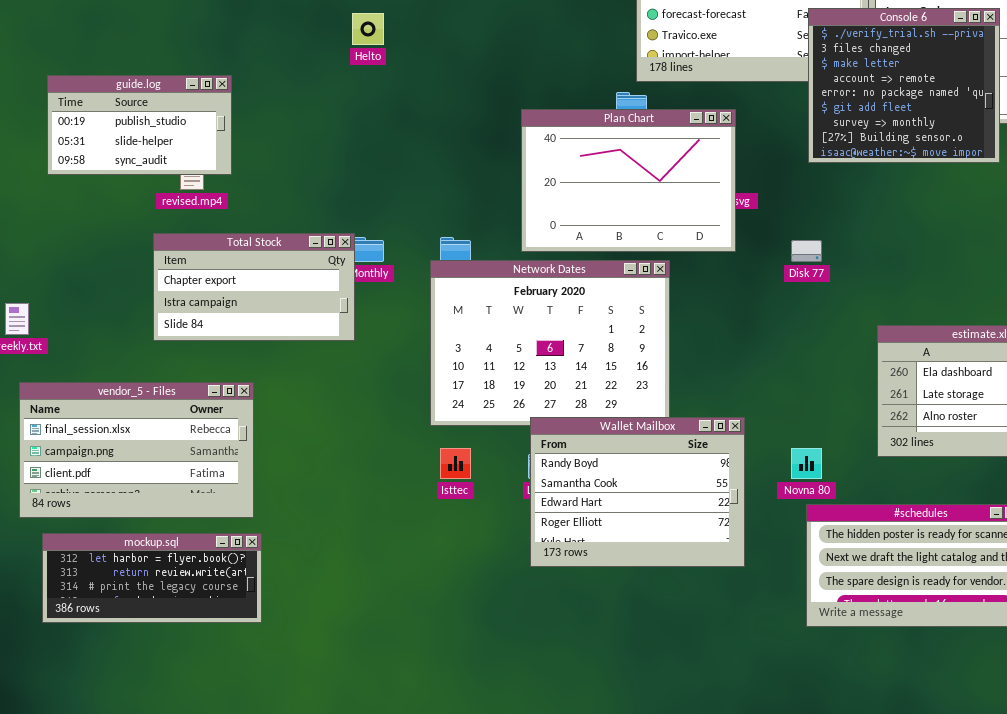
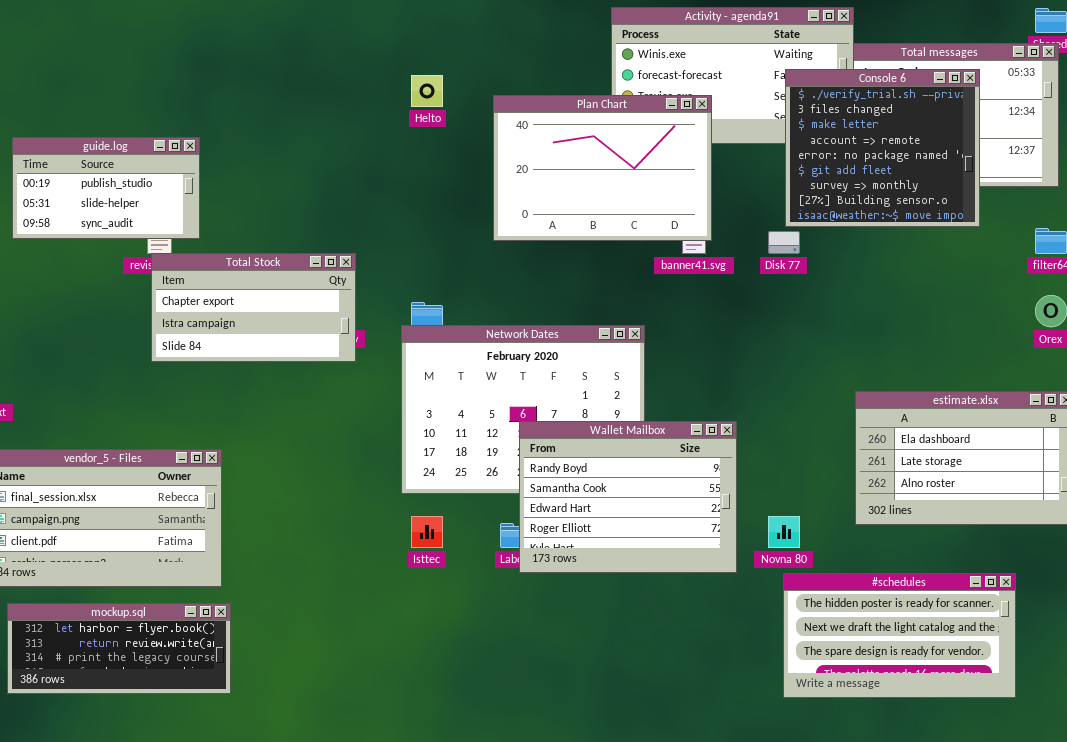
Helto: [352,13,384,45] -> [411,75,443,107], moved
Plan Chart: [521,109,736,252] -> [493,95,712,241], moved
Total Stock: [153,233,355,341] -> [151,253,356,362], moved
Disk 77: [791,240,822,262] -> [768,231,800,254], moved
Wallet Mailbox: [530,417,745,567] -> [519,421,737,573], moved

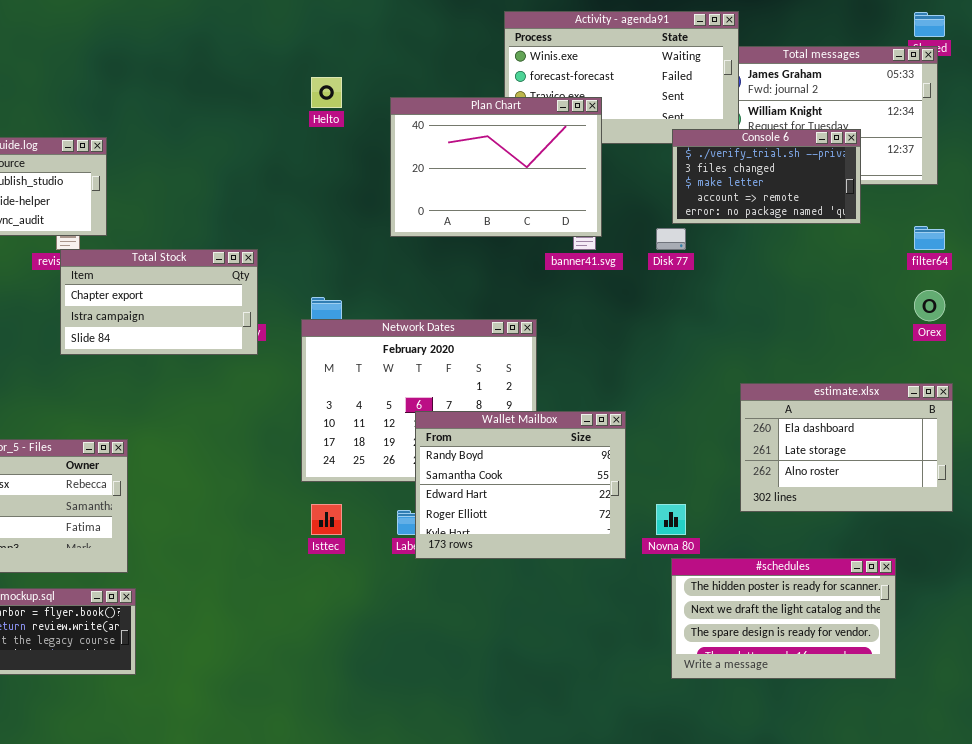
Console 6: [785,69,980,227] -> [672,129,861,224], resized

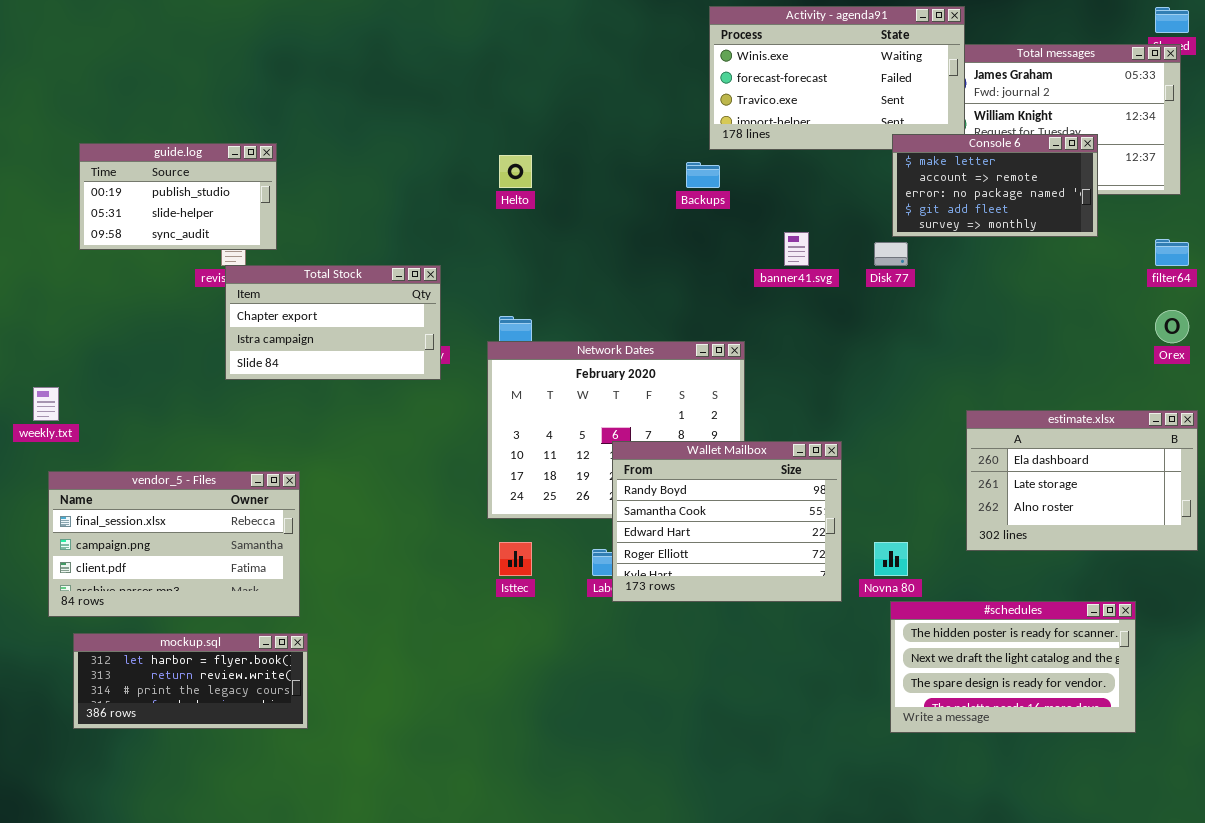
Helto: [311,77,342,108] -> [499,155,532,188], moved
Plan Chart: [390,97,602,237] -> none, closed
Console 6: [672,129,861,224] -> [892,134,1098,237], scrolled down 2 rows

